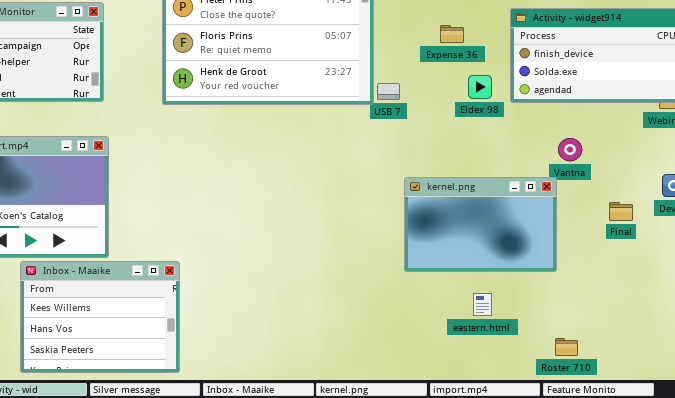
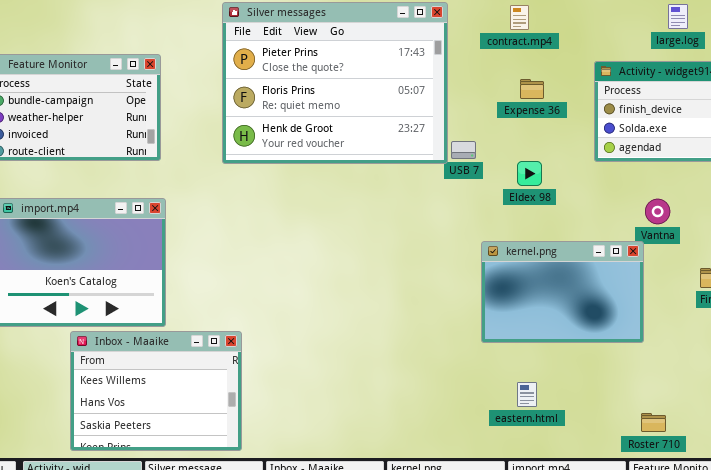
Eldex 98: [468,75,492,99] -> [517,161,542,186], moved
eastern.html: [473,293,492,316] -> [517,382,537,407], moved

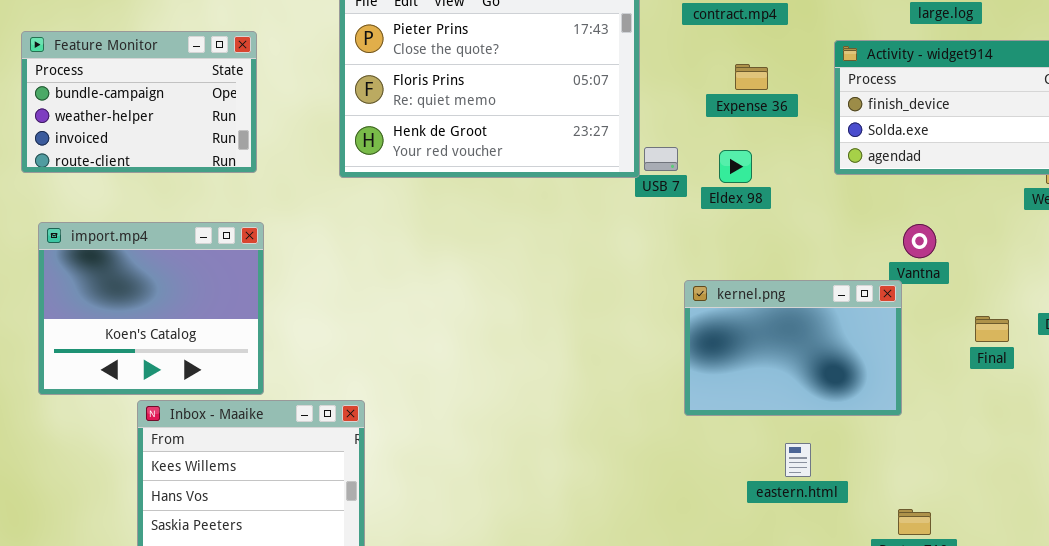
Eldex 98: [517,161,542,186] -> [719,150,752,183], moved
eastern.html: [517,382,537,407] -> [785,443,811,477], moved

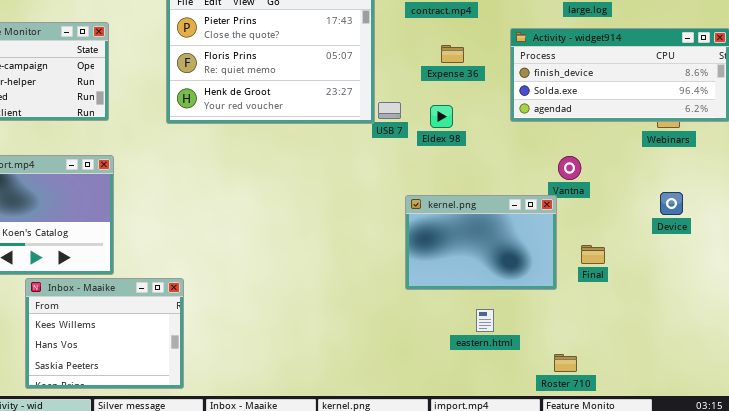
Final: [975,316,1009,342] -> [581,245,605,264], moved

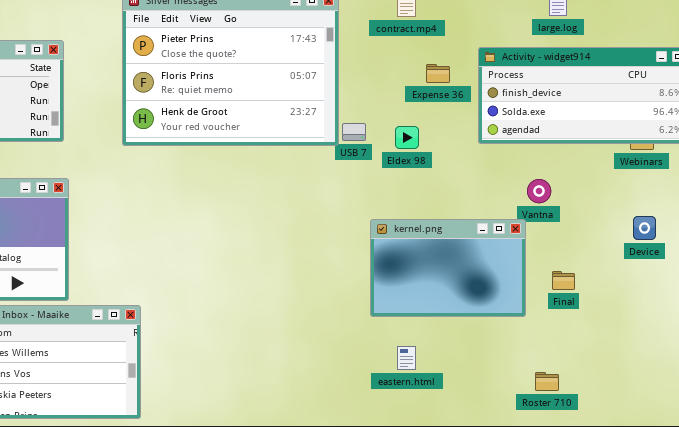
Expense 36: [441,45,464,63] -> [426,64,450,83], moved
eastern.html: [476,309,494,332] -> [397,346,416,370], moved
Roster 710: [554,354,577,372] -> [535,372,559,391], moved

